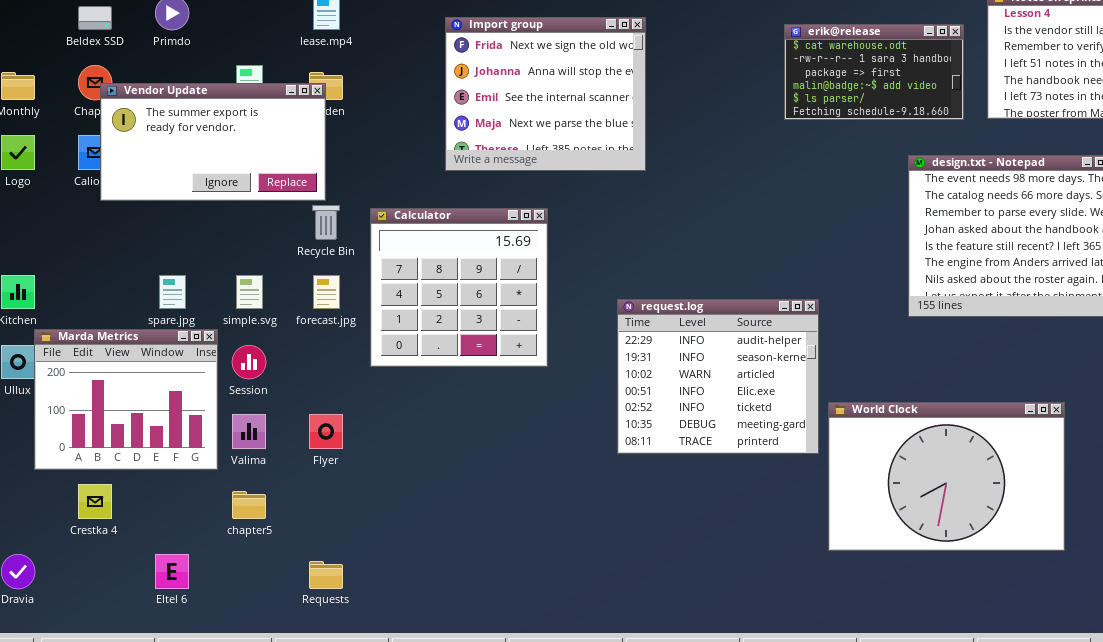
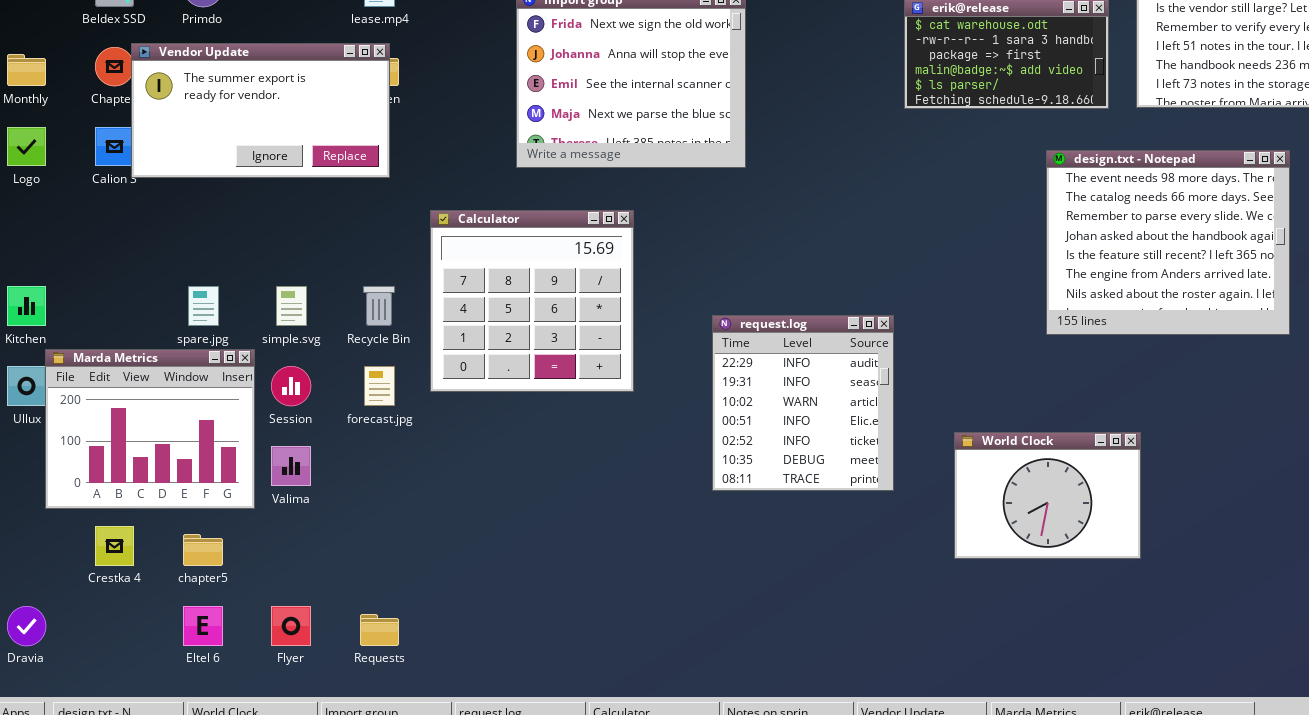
Vendor Update: [100,83,326,201] -> [131,43,390,178], moved
Recycle Bin: [312,205,340,240] -> [363,286,395,326], moved
forecast.jpg: [313,275,340,309] -> [364,366,395,406], moved
request.log: [617,299,819,454] -> [712,315,894,491], resized
World Clock: [828,402,1065,551] -> [954,432,1141,559], resized
Flyer: [309,414,343,449] -> [271,606,311,646], moved
chapter5: [232,491,266,519] -> [183,534,223,566], moved

